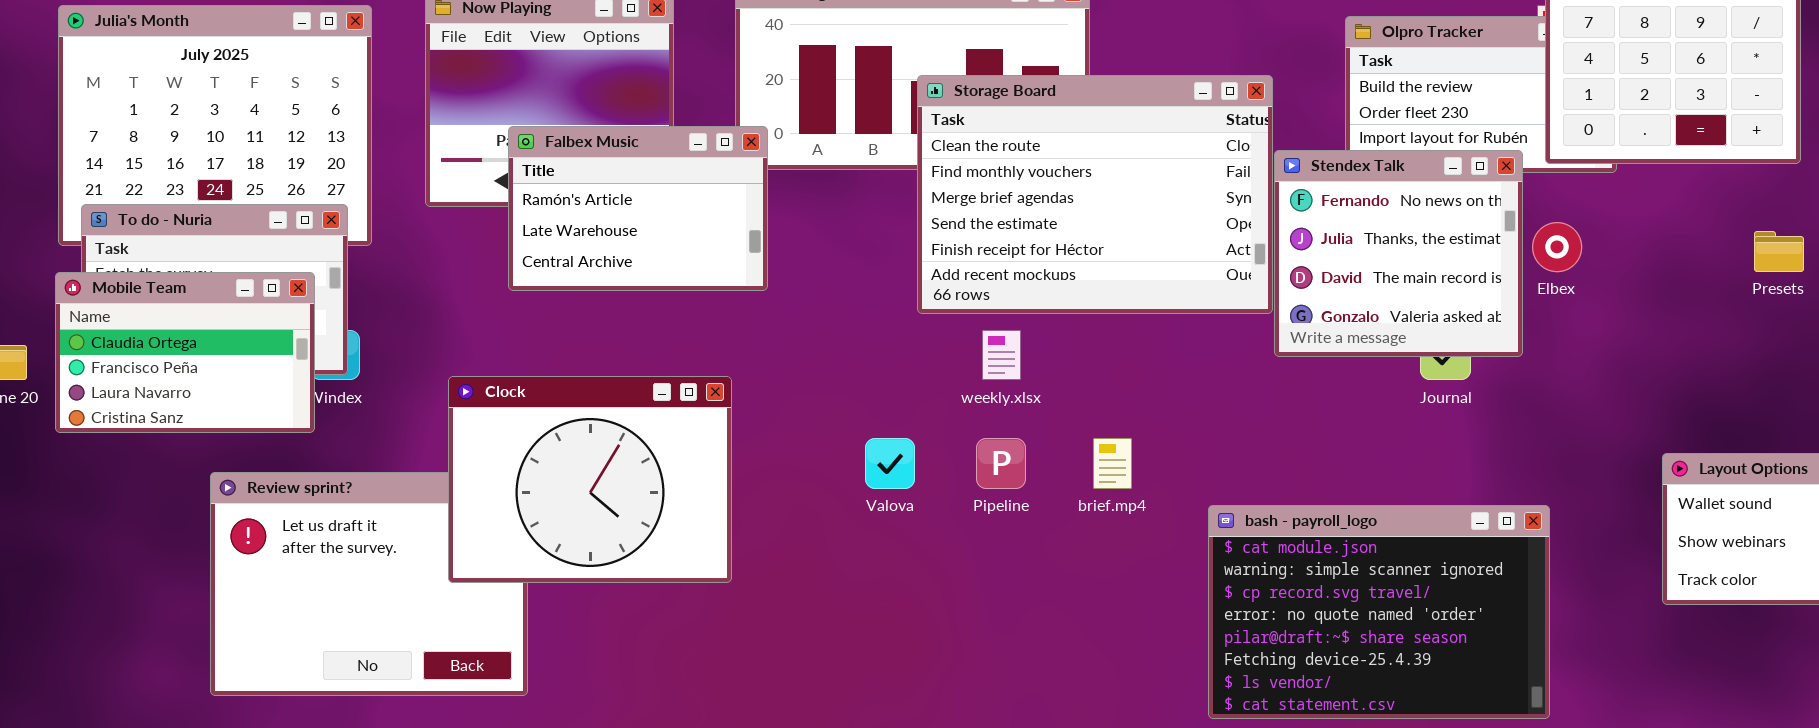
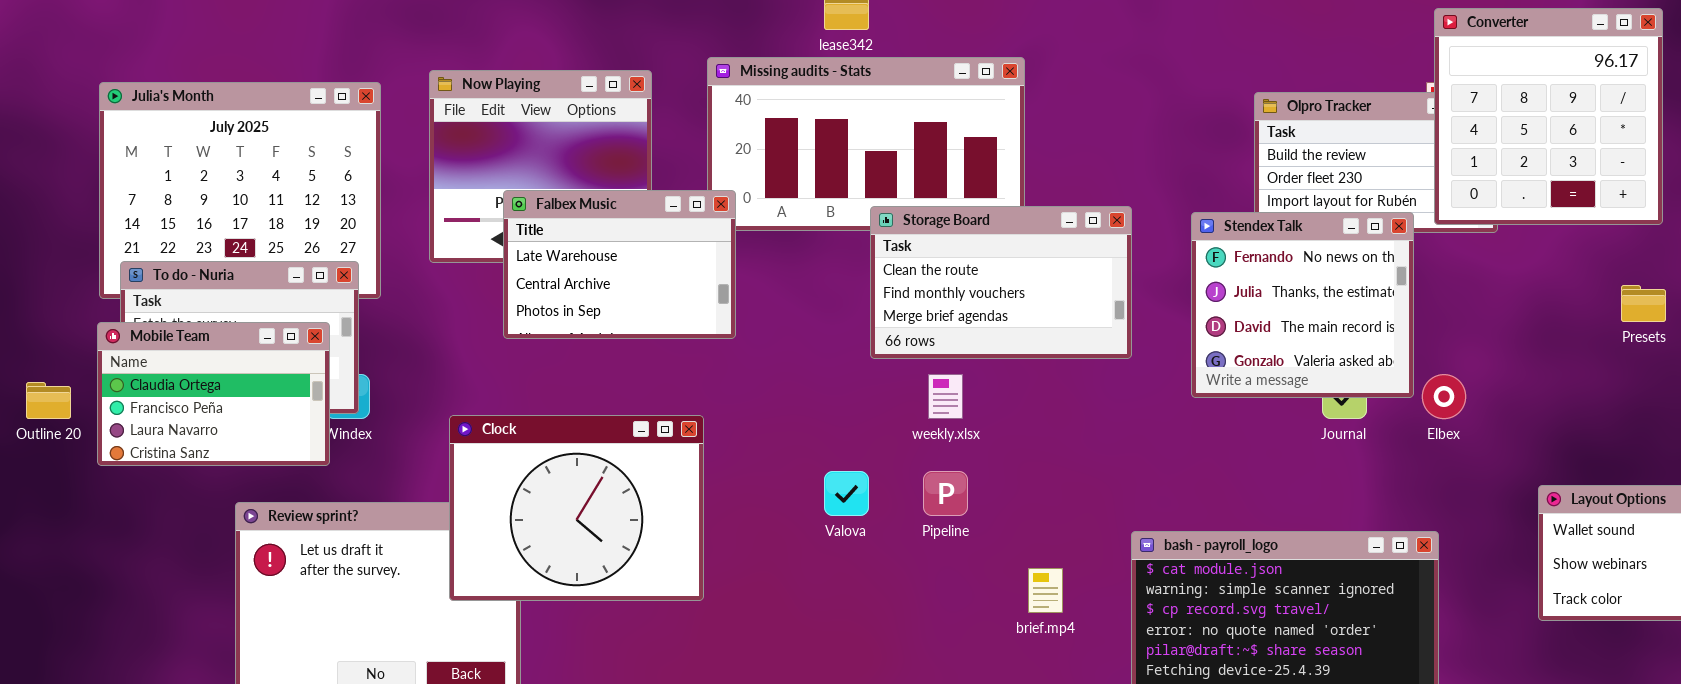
Storage Board: [917,75,1273,314] -> [870,206,1132,359], resized
Falbex Music: [508,126,768,291] -> [503,190,736,339], scrolled down 1 row
Elbex: [1532,222,1582,272] -> [1422,374,1466,419], moved
brief.mp4: [1093,438,1132,489] -> [1028,568,1063,613], moved

